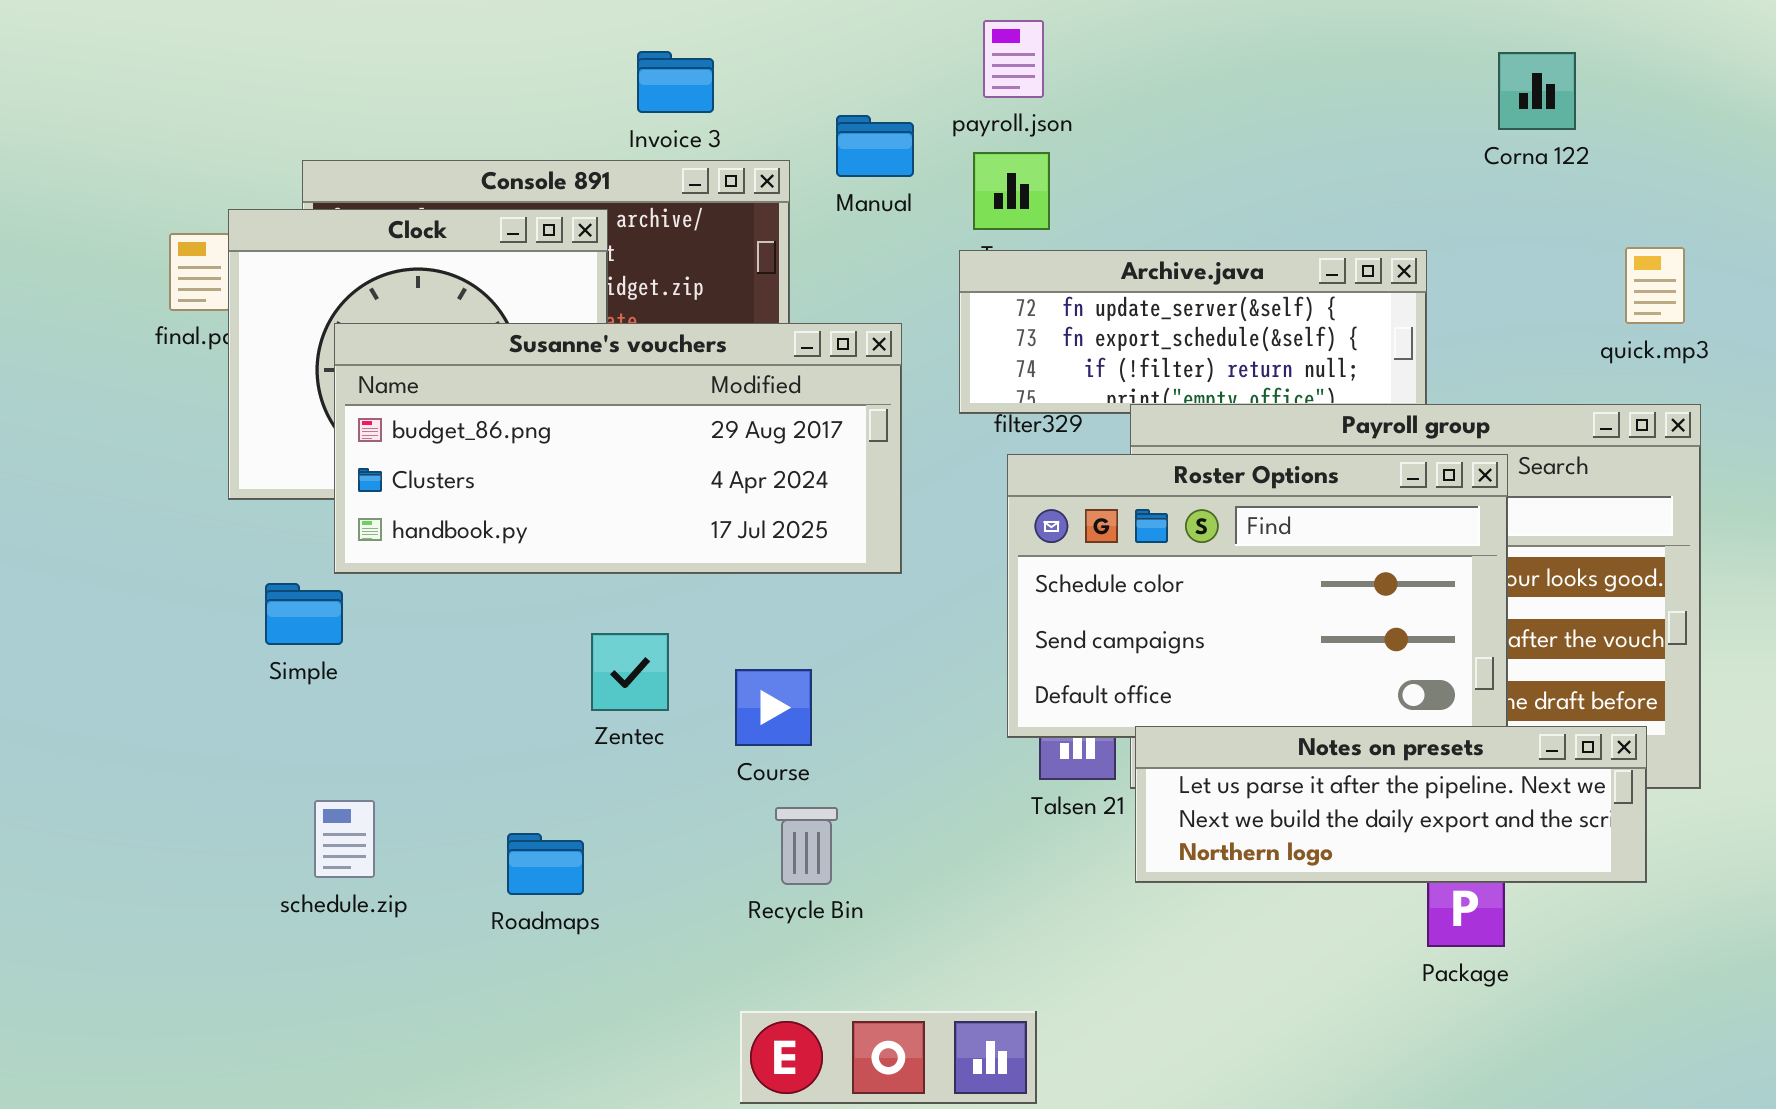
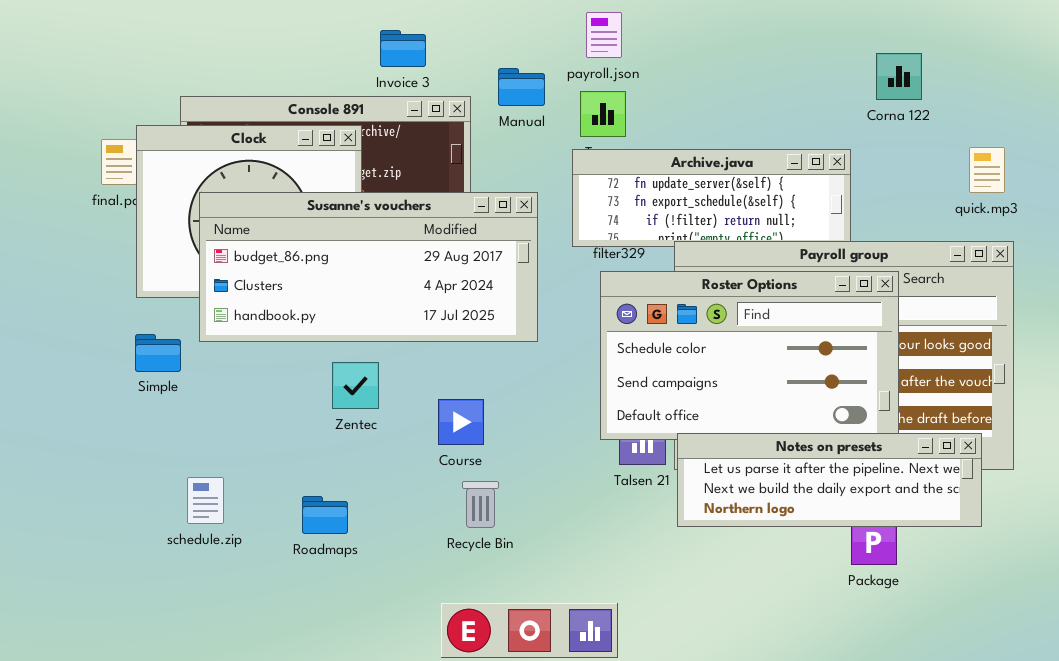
Corna 122: [1498,52,1576,130] -> [876,53,922,100], moved
Simple: [265,583,343,645] -> [135,334,181,372], moved
Zentec: [591,633,669,711] -> [332,362,379,409], moved

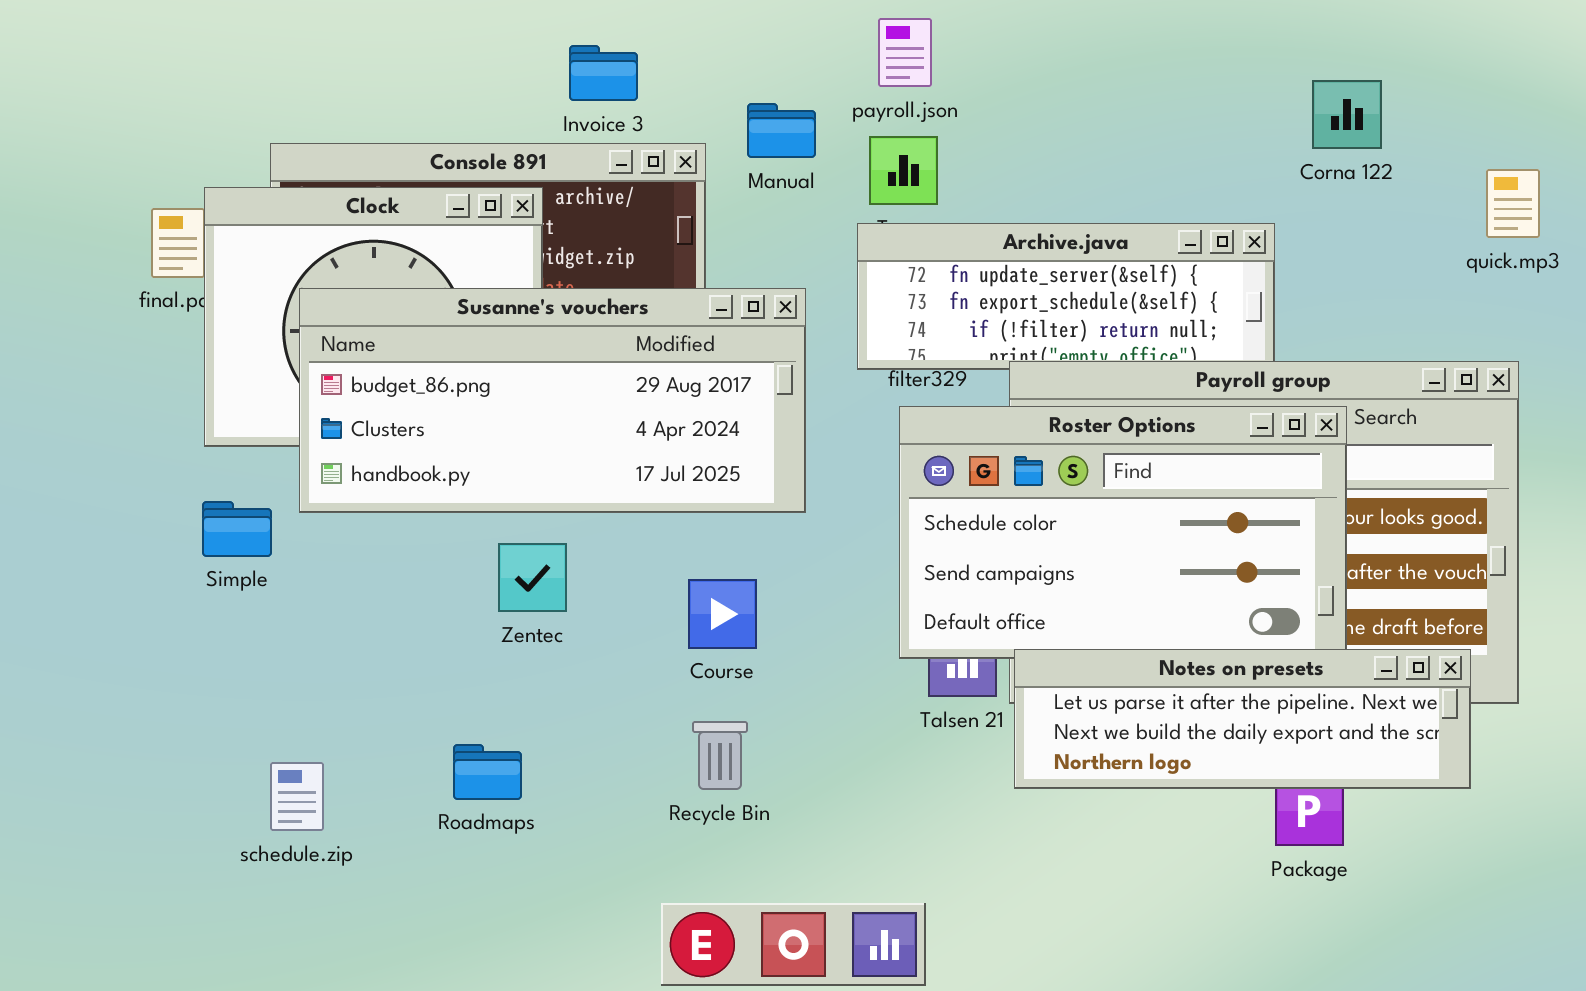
quick.mp3: [969,147,1005,193] -> [1486,169,1540,238], moved
Course: [438,399,484,445] -> [688,579,757,649], moved
schedule.zip: [187,477,224,524] -> [270,762,324,831], moved

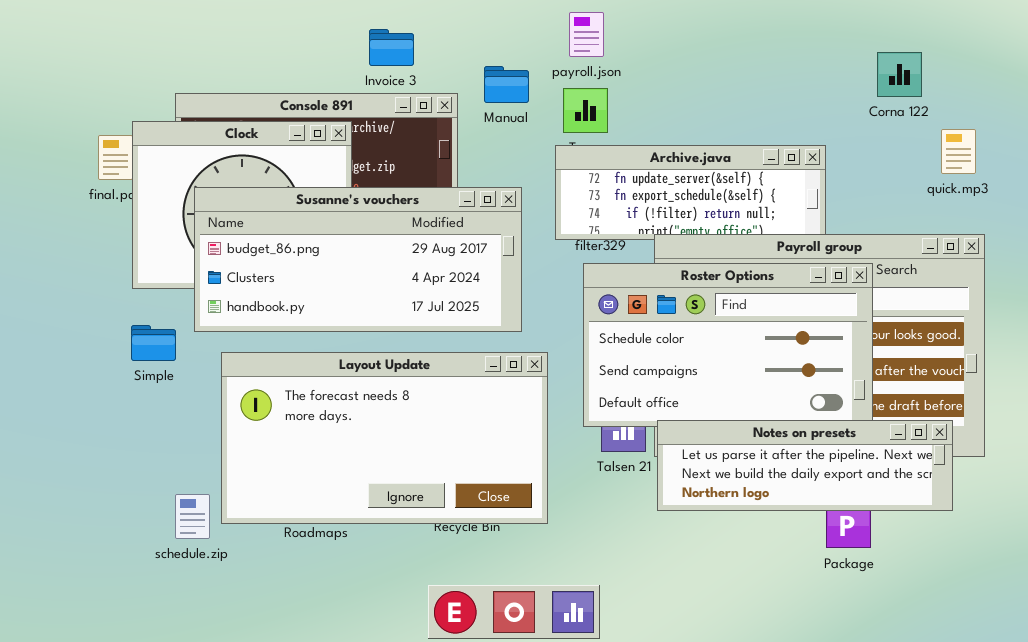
Corna 122: [1312,80,1382,149] -> [877,52,922,97], moved
quick.mp3: [1486,169,1540,238] -> [941,129,976,174], moved
Layout Update: none -> [221,352,548,524], opened

